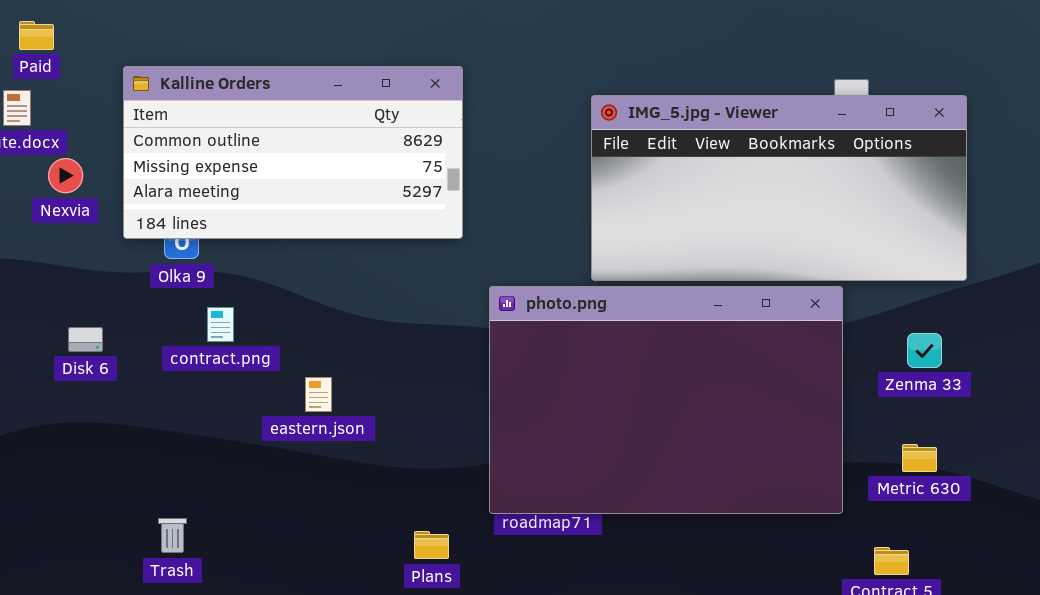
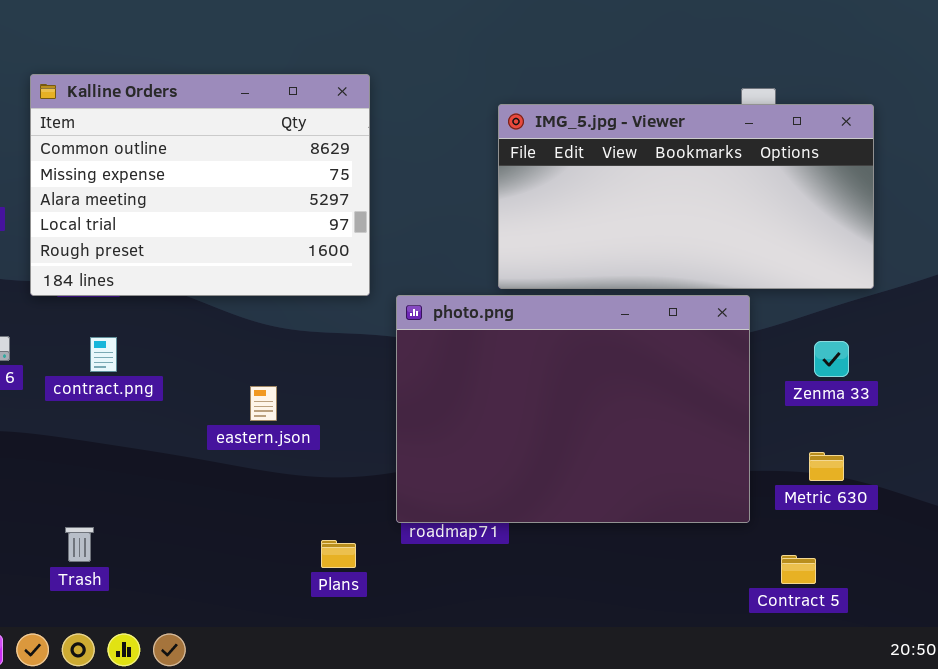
Kalline Orders: [123,66,463,239] -> [30,74,370,296], resized
contract.png: [207,307,234,342] -> [90,337,117,372], moved
eastern.json: [305,377,332,412] -> [250,386,277,421], moved

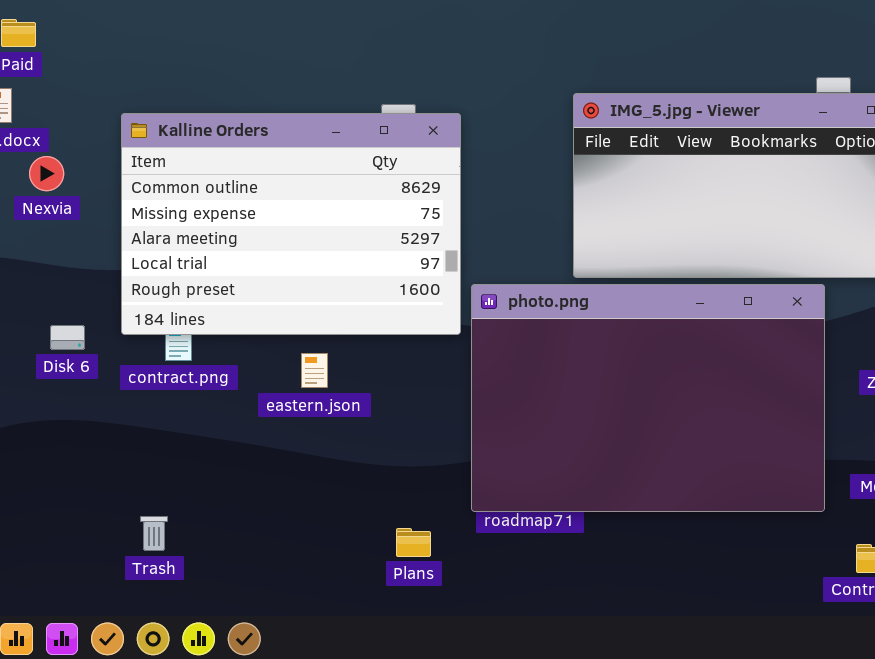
Kalline Orders: [30,74,370,296] -> [121,113,461,335], moved
eastern.json: [250,386,277,421] -> [301,353,328,388], moved

